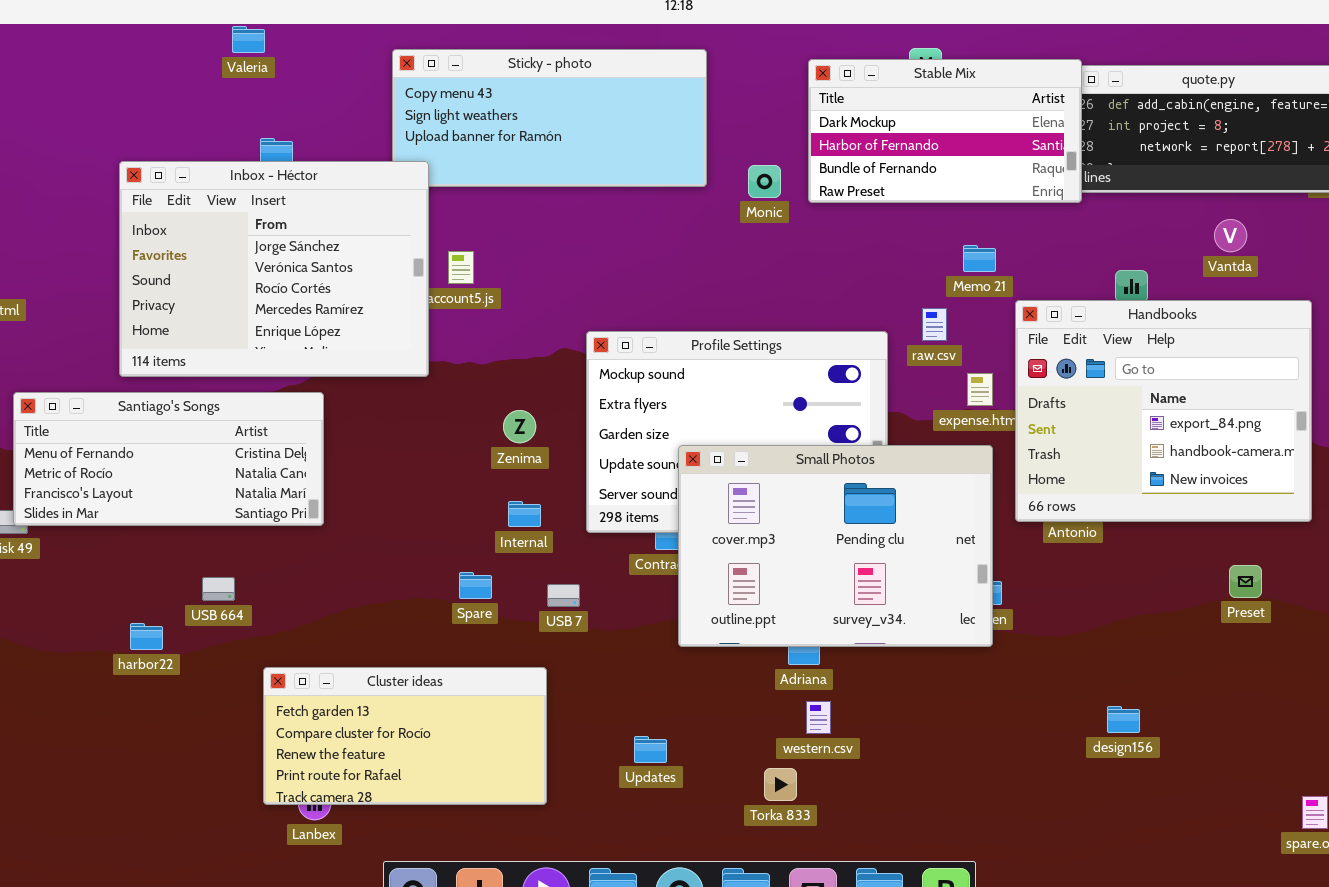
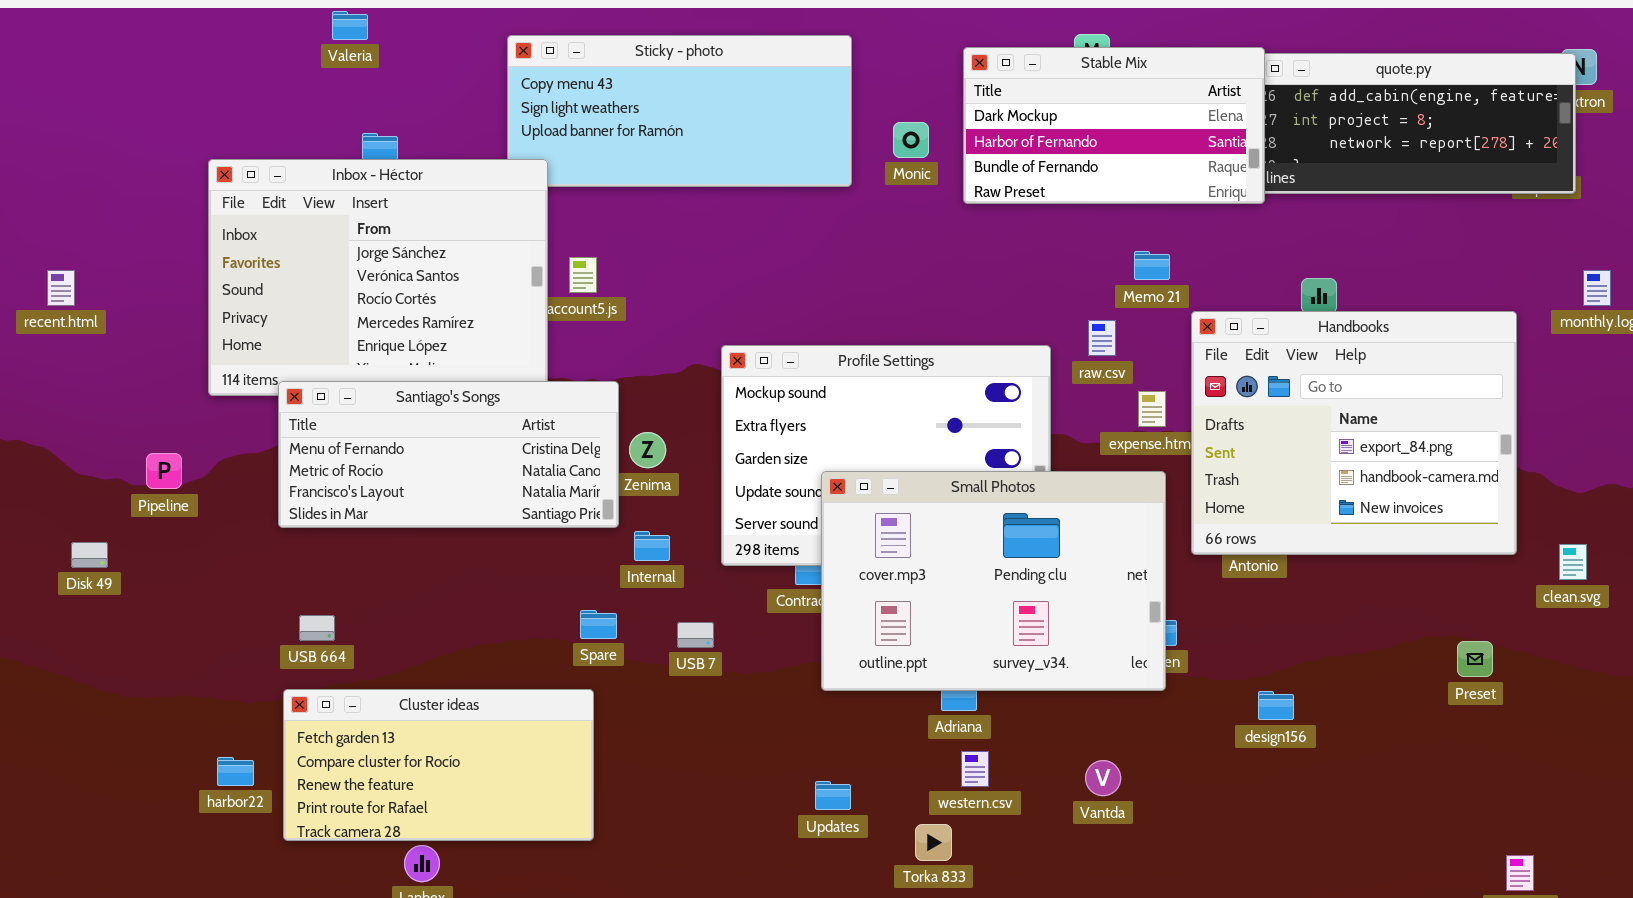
Monic: [748,165,781,198] -> [893,122,929,158], moved
Vantda: [1214,219,1247,252] -> [1085,760,1121,796], moved
Santiago's Songs: [13,392,324,526] -> [278,381,619,528], moved
Preset: [1229,565,1262,598] -> [1457,641,1493,677], moved
harbor22: [130,623,163,650] -> [217,757,254,786], moved
Cluster ideas: [263,667,547,805] -> [283,689,594,841], moved
design156: [1107,706,1140,733] -> [1258,691,1294,720], moved
Updates: [634,736,667,763] -> [815,781,851,810], moved

